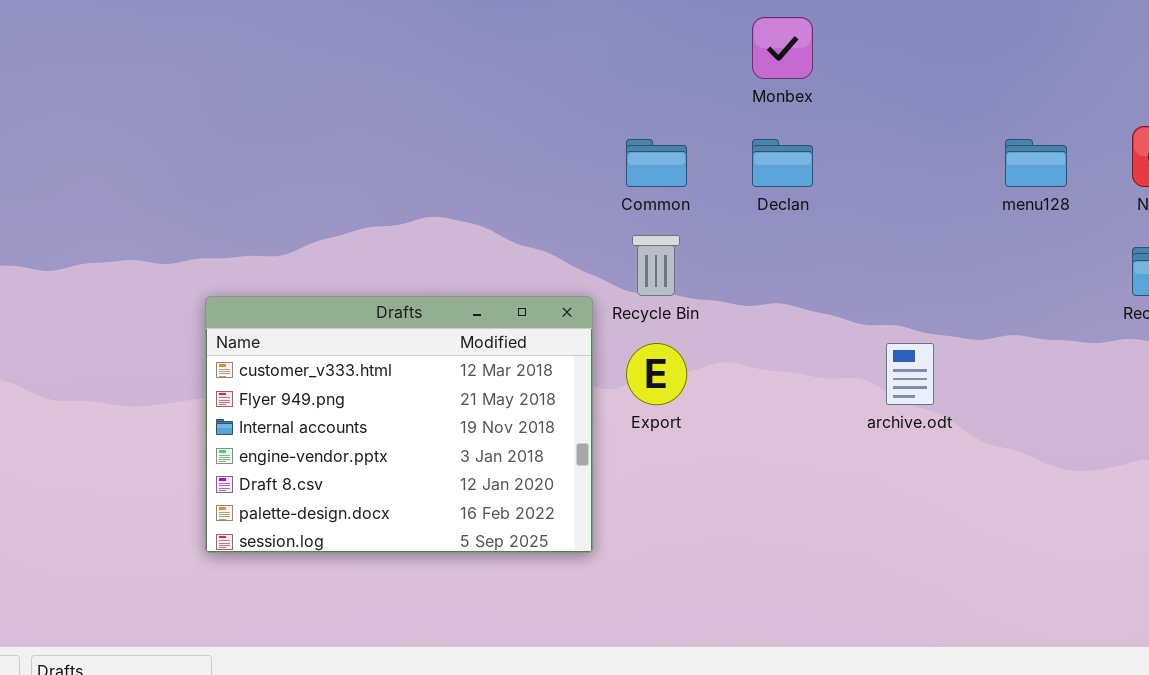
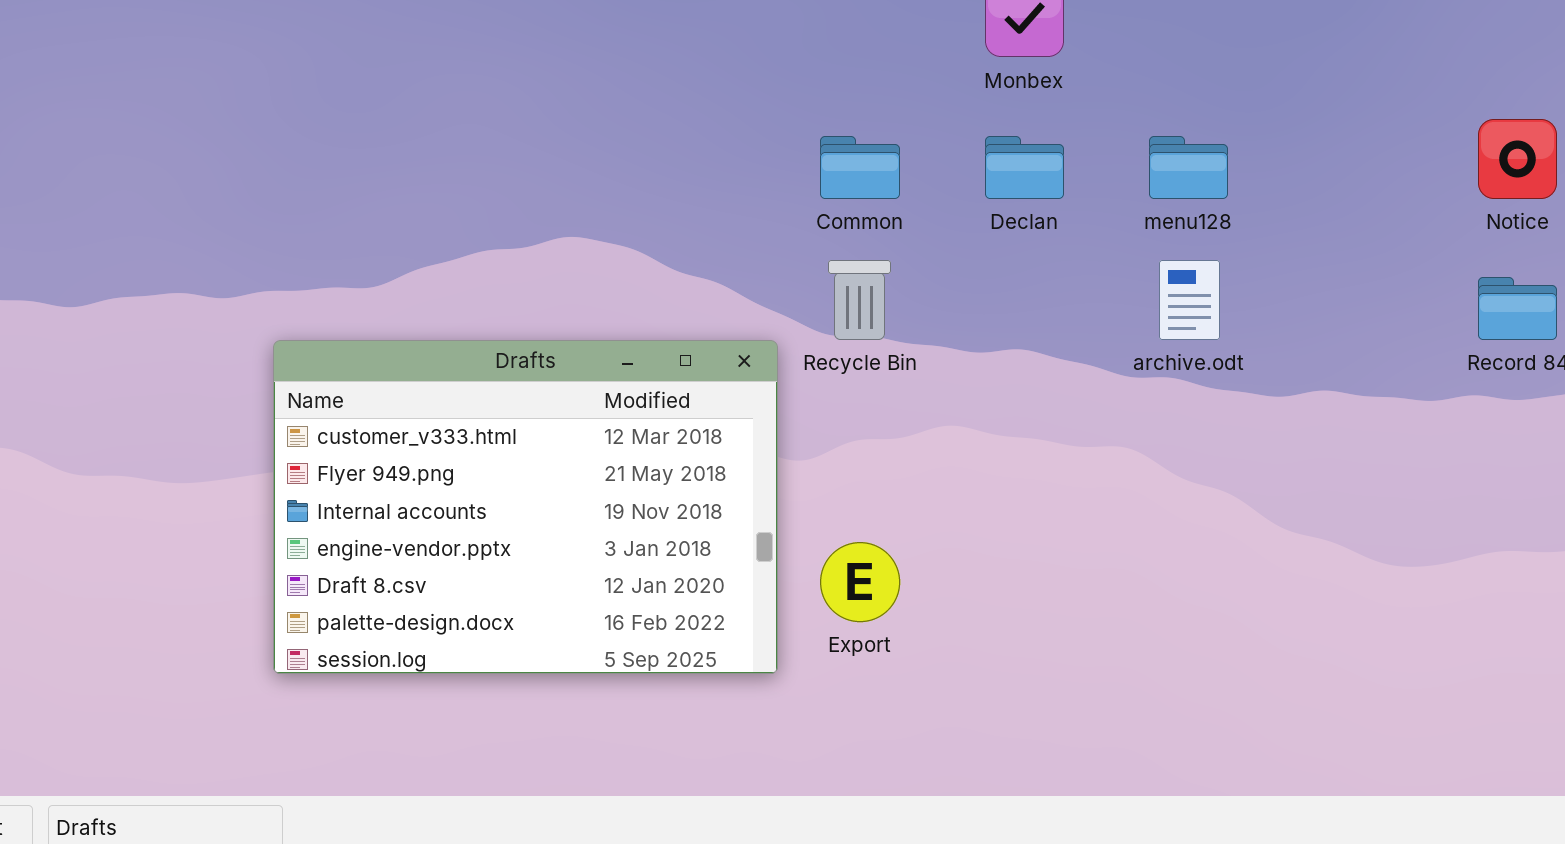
menu128: [1005,139,1067,187] -> [1149,136,1228,199], moved
Export: [626,343,687,405] -> [820,542,900,622], moved
archive.odt: [886,343,934,405] -> [1159,260,1220,340], moved

